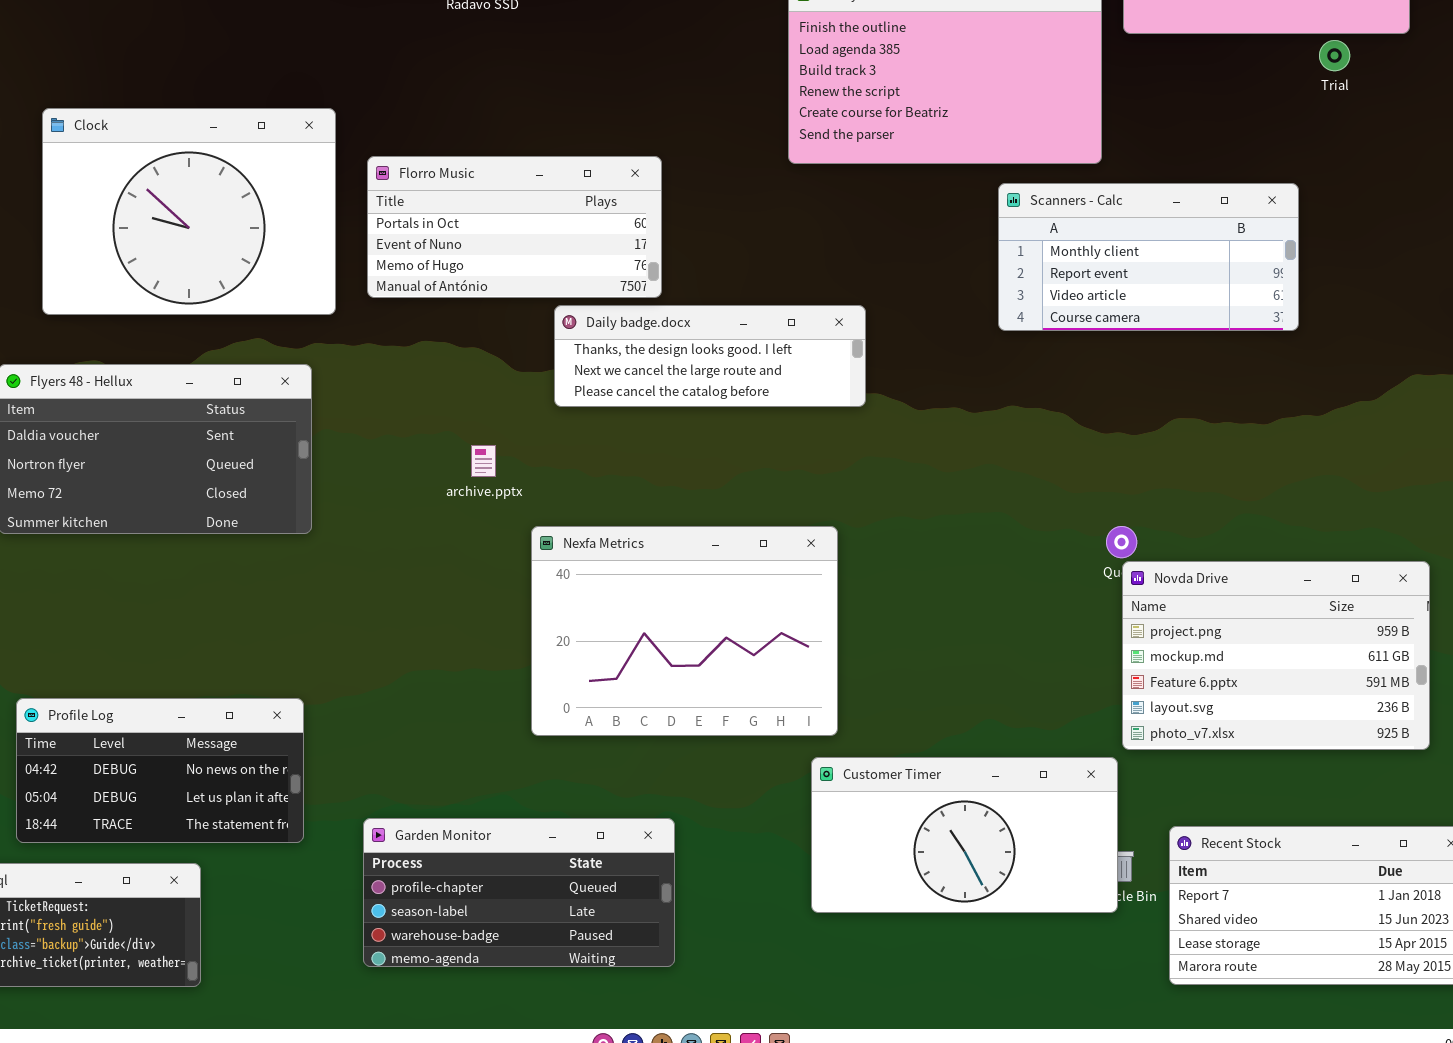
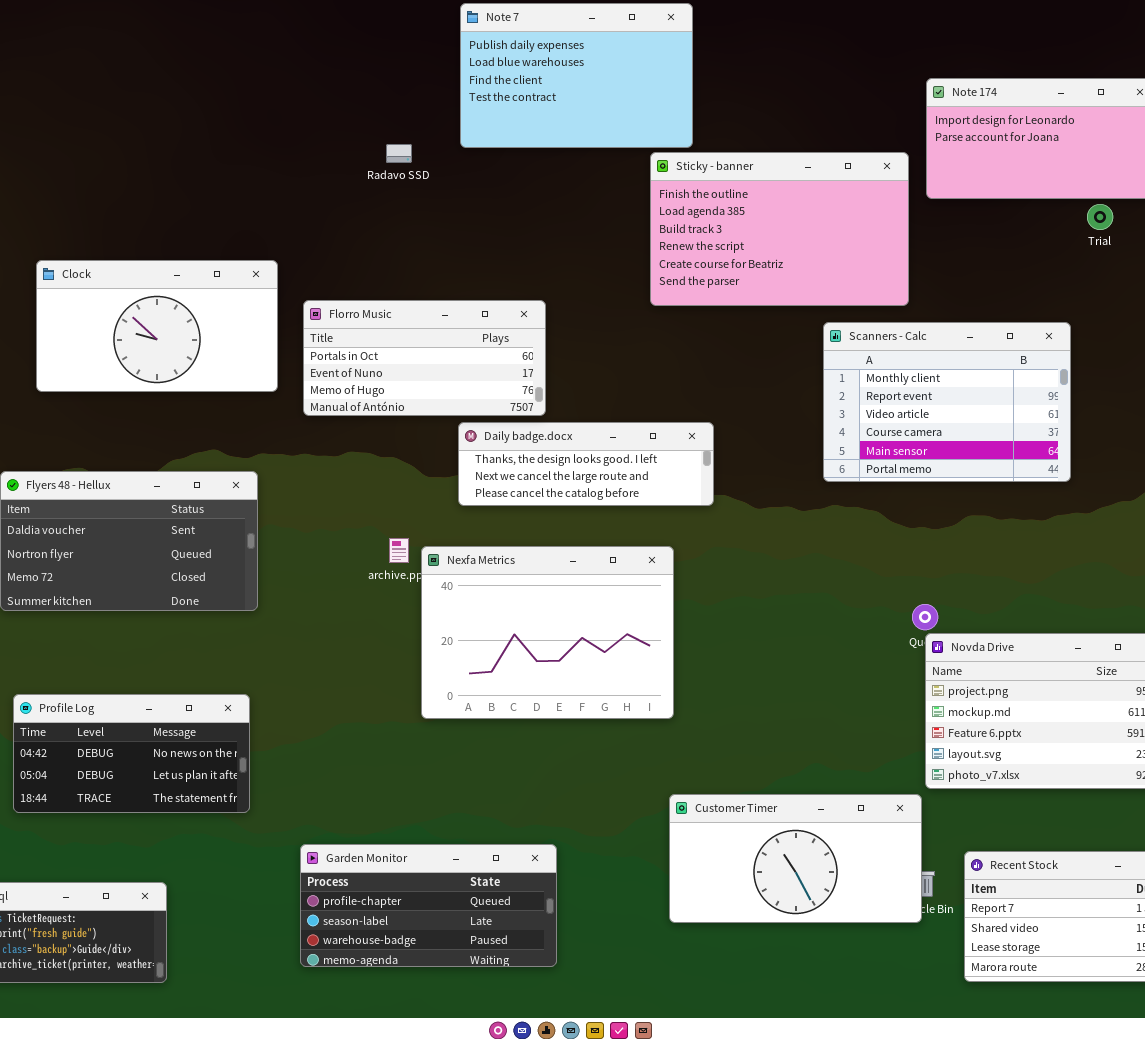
Clock: [42,108,336,315] -> [36,260,278,392], resized
Scanners - Calc: [998,183,1299,331] -> [823,322,1071,482], resized
Nexfa Metrics: [531,526,838,736] -> [421,546,674,719], moved
Profile Log: [16,698,304,843] -> [13,694,250,813], moved

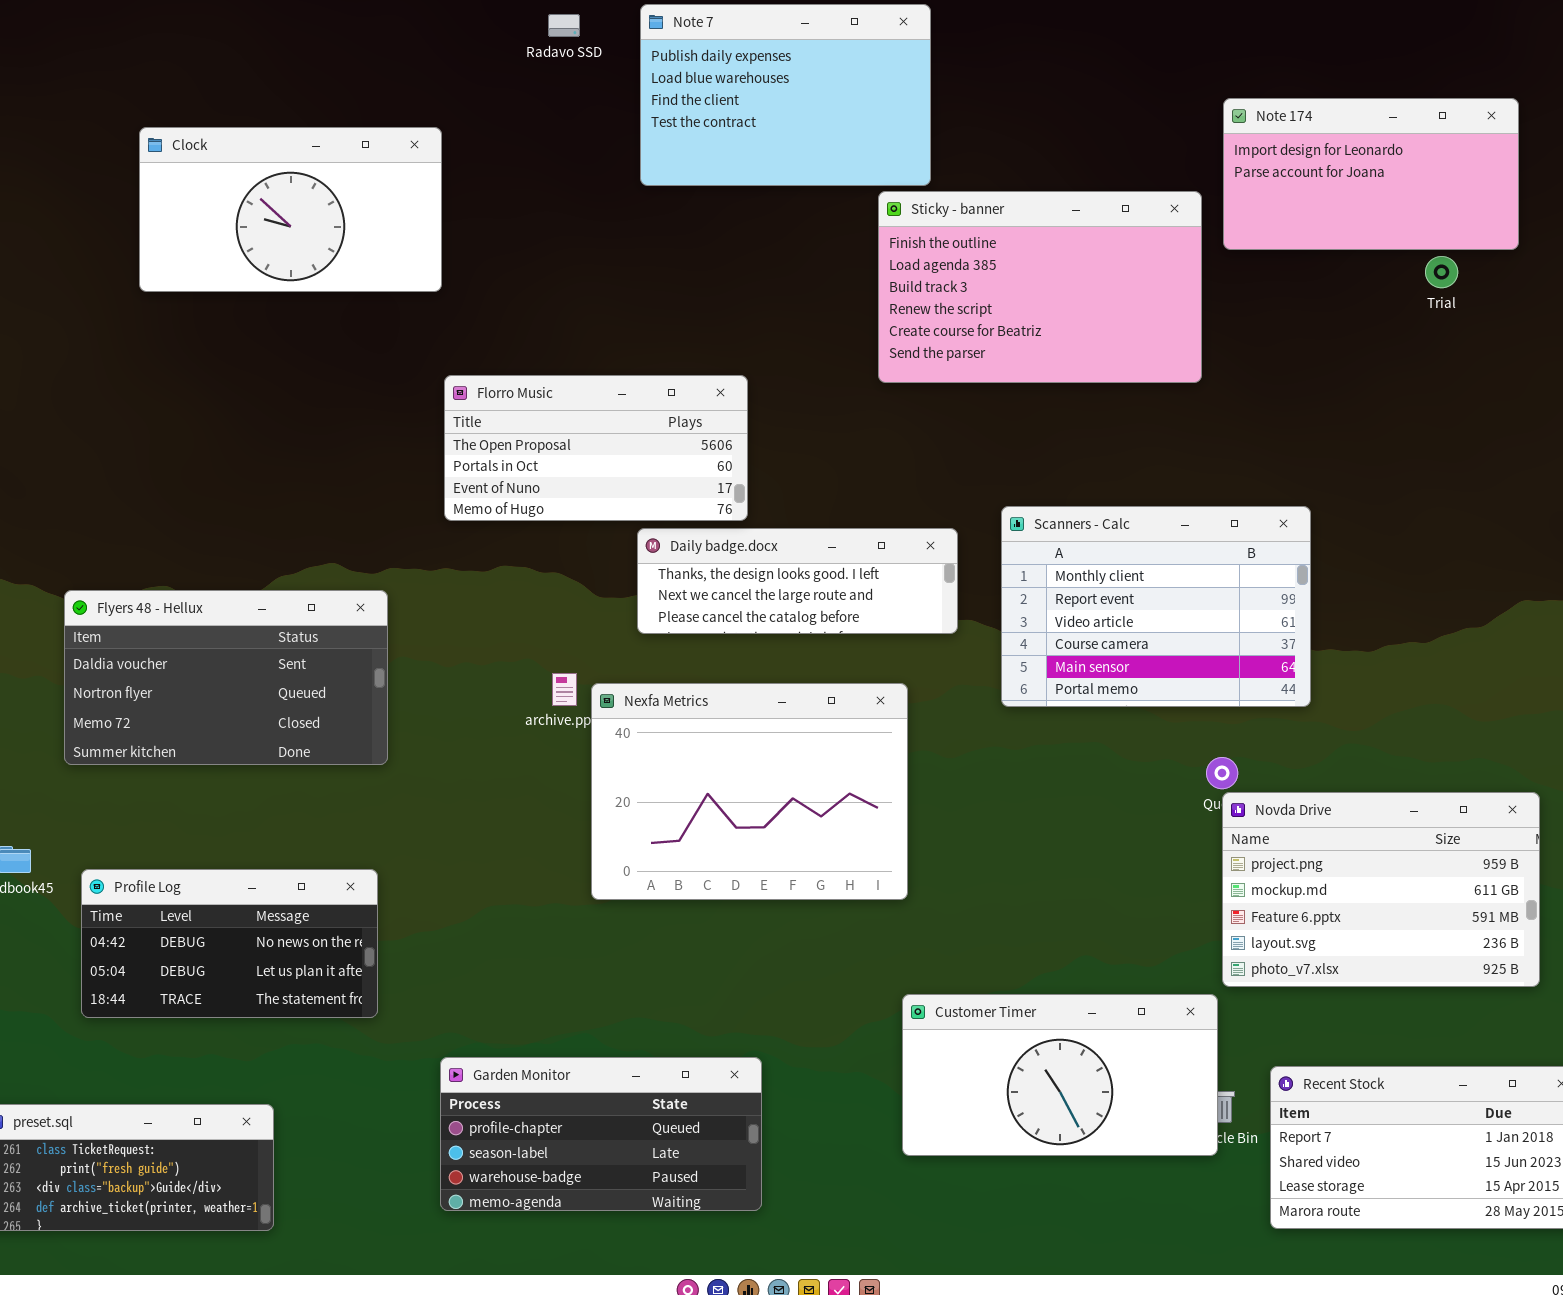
Radavo SSD: [386,144,412,163] -> [548,14,580,37], moved
Clock: [36,260,278,392] -> [139,127,442,292], moved
Florro Music: [303,300,546,416] -> [444,375,748,521], scrolled up 1 row
Scanners - Calc: [823,322,1071,482] -> [1001,506,1311,707], moved

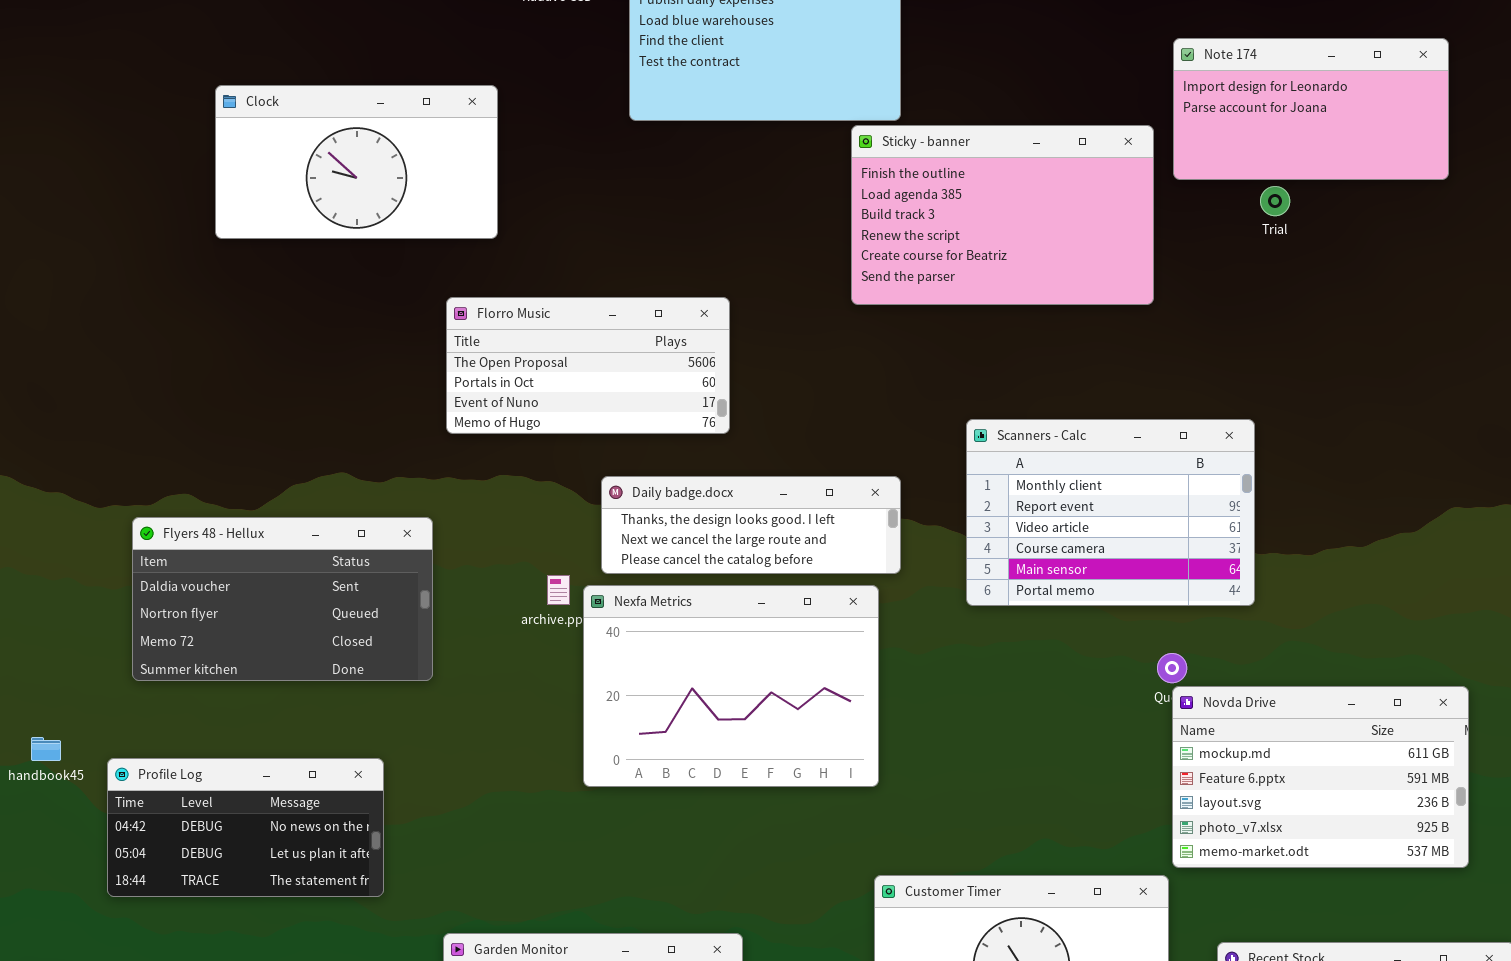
Clock: [139,127,442,292] -> [215,85,498,239], moved
Trial: [1425,256,1458,288] -> [1260,186,1290,216], moved
Daily badge.docx: [637,528,958,634] -> [601,476,901,574], moved
Flyers 48 - Hellux: [64,590,388,765] -> [132,517,433,681], moved
Novda Drive: [1222,792,1540,987] -> [1172,686,1469,868], scrolled down 1 row

